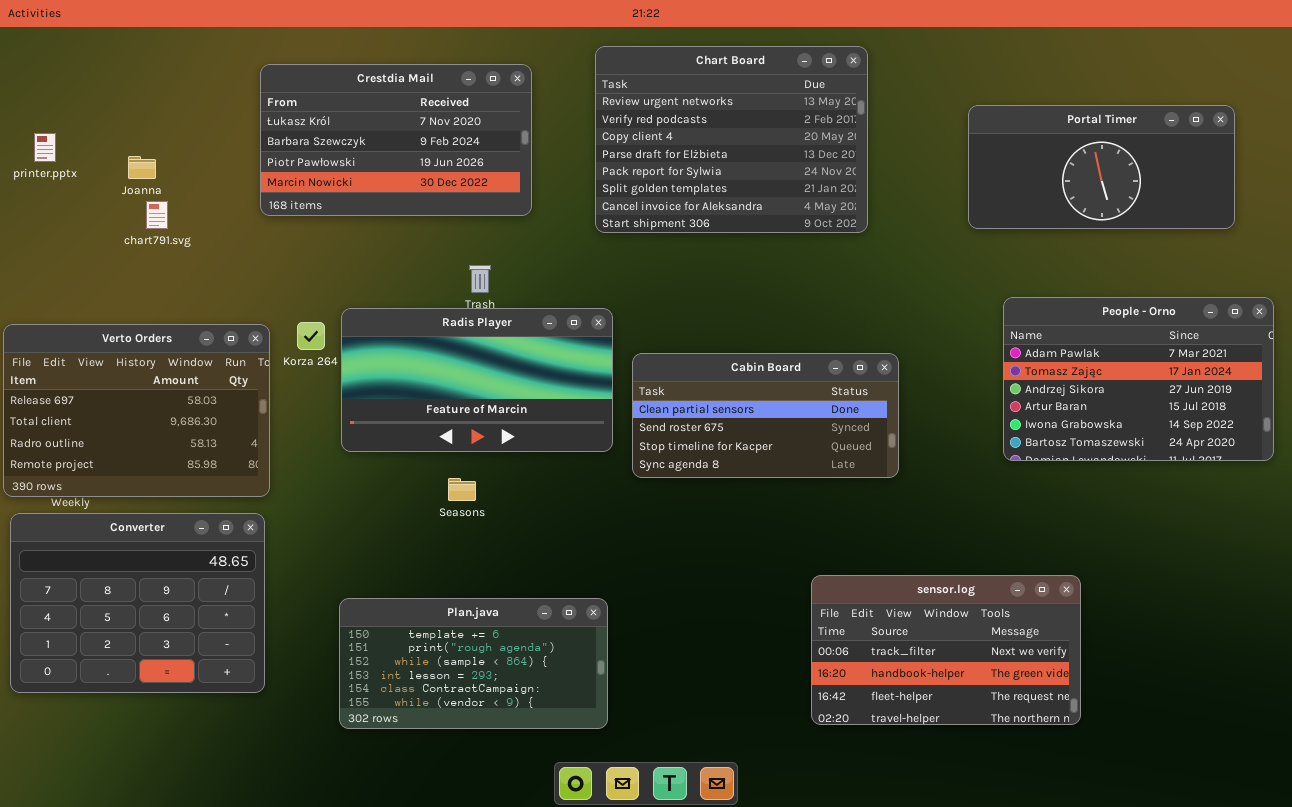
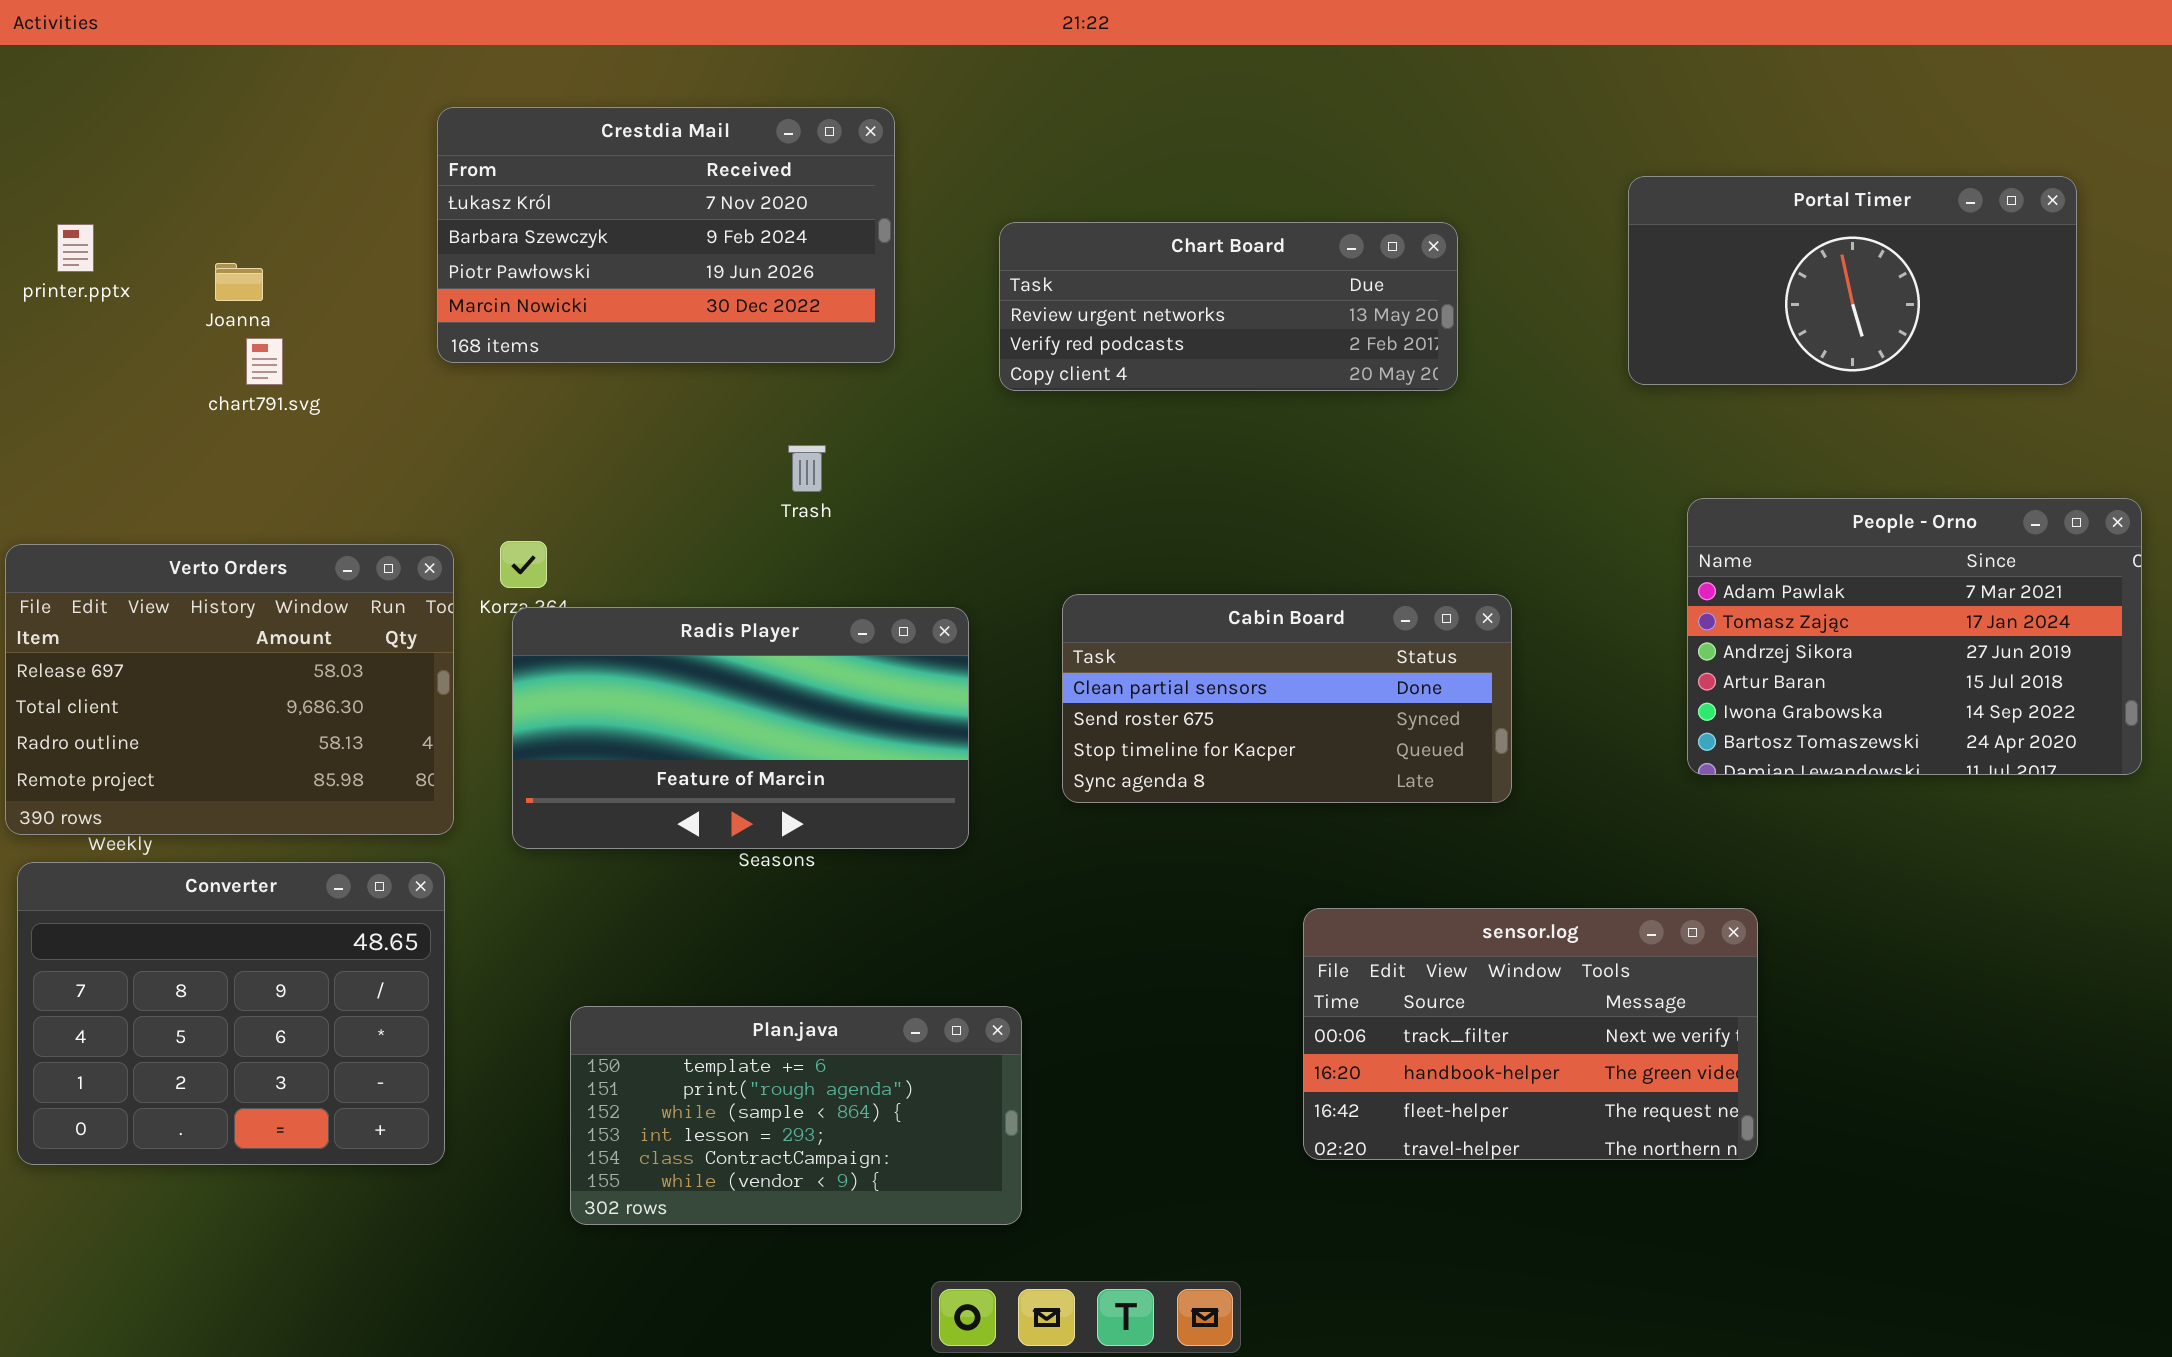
Chart Board: [595,46,868,233] -> [999,222,1458,391], resized
Radis Player: [341,308,613,452] -> [512,607,969,849], moved
sensor.log: [811,575,1081,725] -> [1303,908,1758,1160], moved

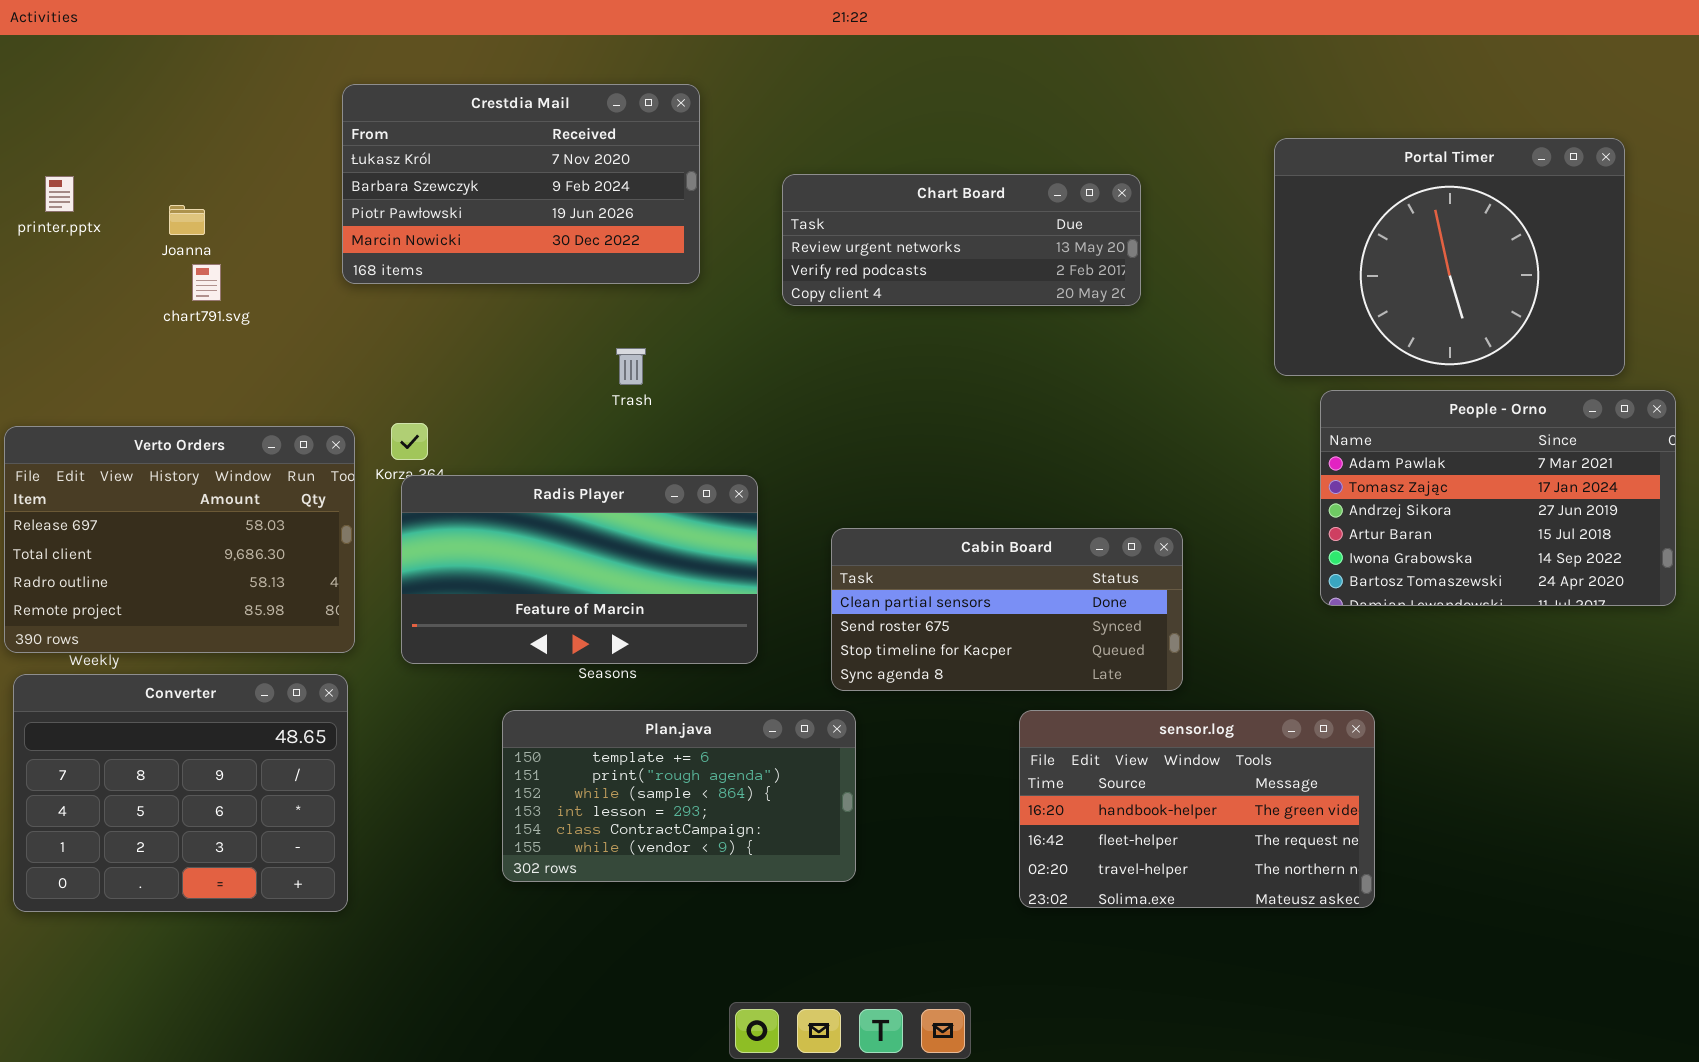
Portal Timer: [1628,176,2077,385] -> [1274,138,1625,376], resized
Cabin Board: [1062,594,1512,803] -> [831,528,1183,691], moved
sensor.log: [1303,908,1758,1160] -> [1019,710,1375,908], scrolled down 1 row
Plan.java: [570,1006,1022,1225] -> [502,710,856,882], moved

